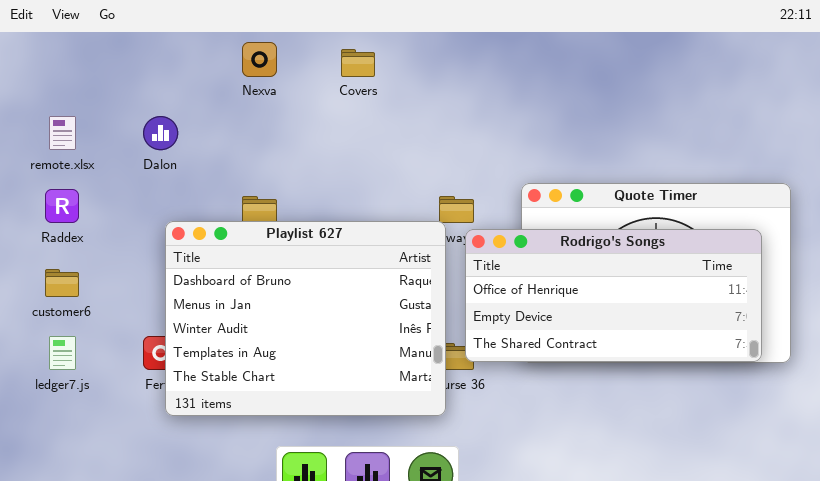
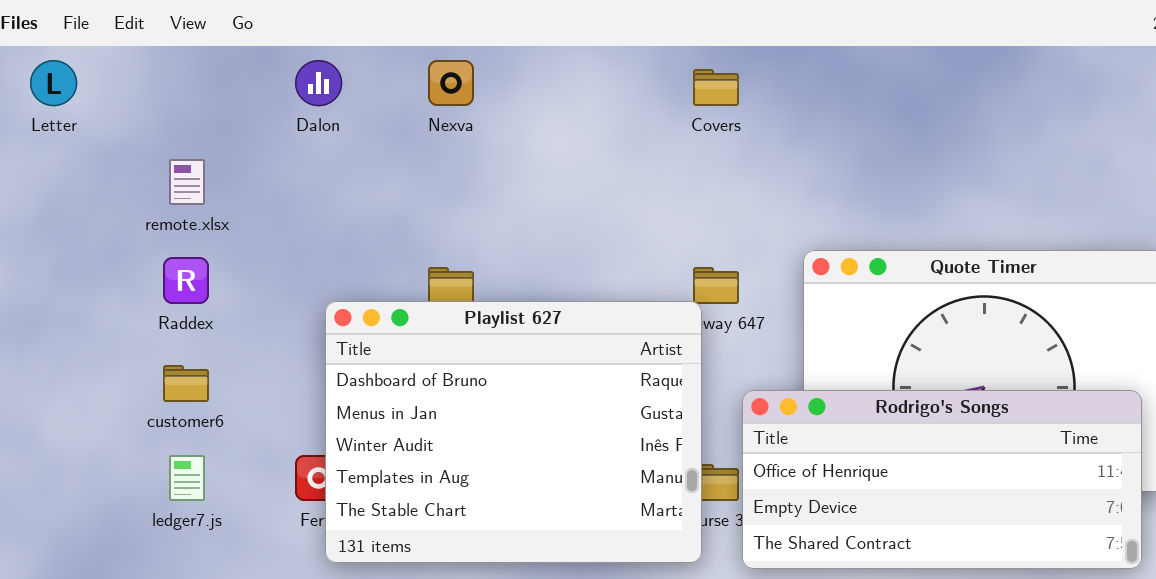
Covers: [341,49,375,77] -> [693,69,739,106], moved
Dalon: [143,116,178,150] -> [295,60,342,106], moved
Rodrigo's Songs: [465,229,762,362] -> [742,390,1142,569], moved

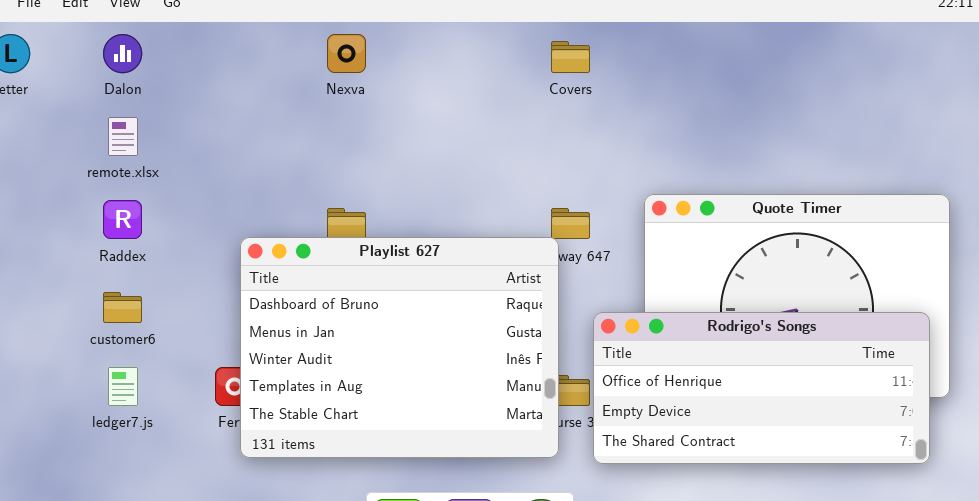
Dalon: [295,60,342,106] -> [103,34,142,73], moved

